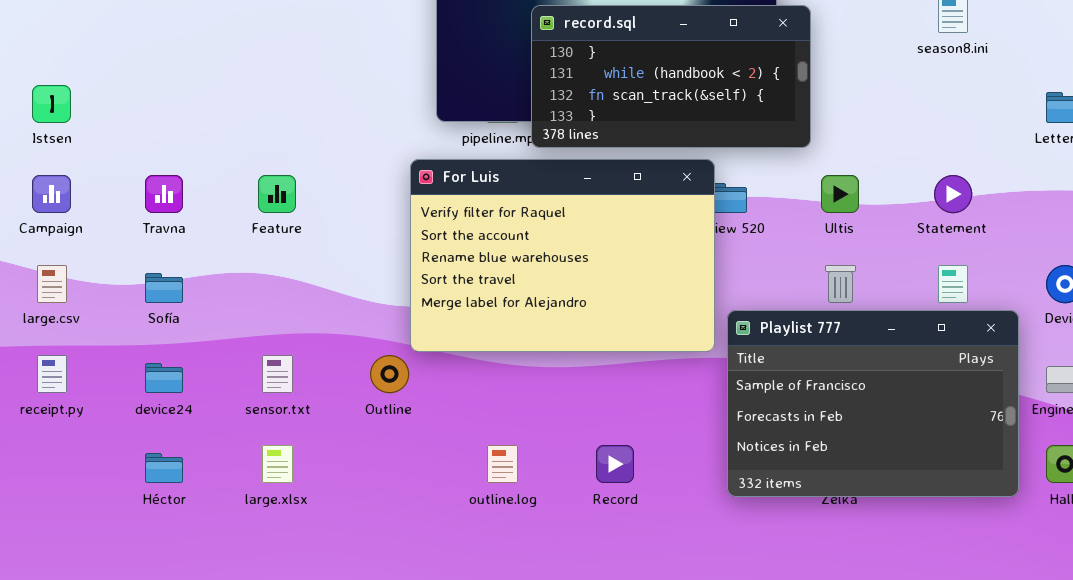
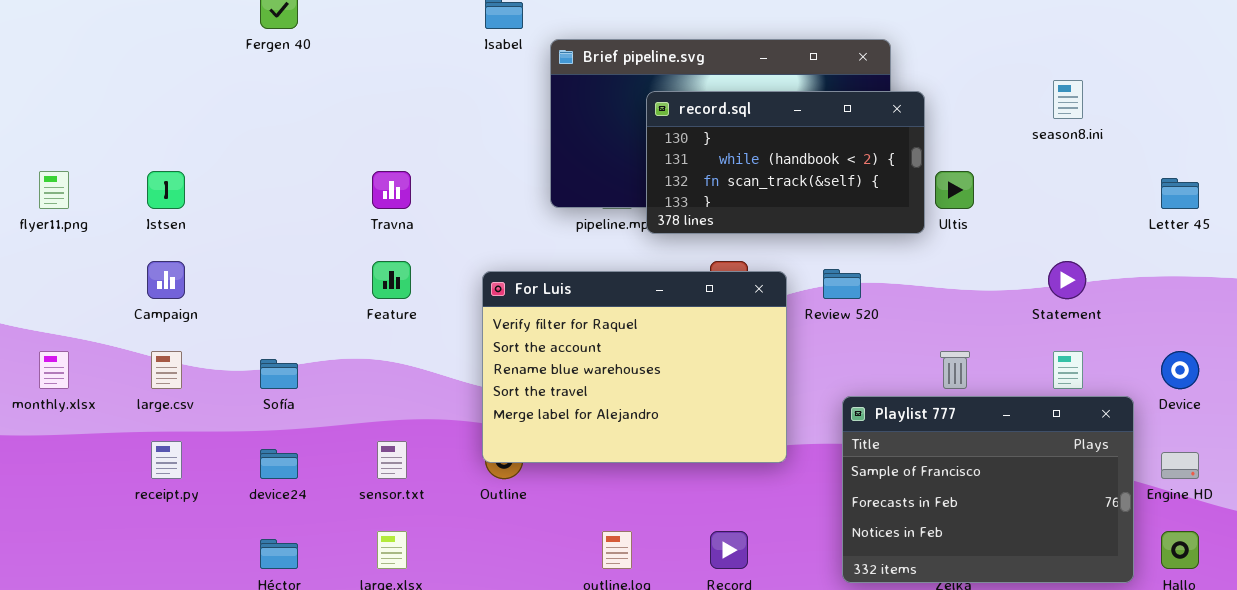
For Luis: [410,159,715,352] -> [482,271,787,463], moved
Travna: [145,175,183,213] -> [372,171,411,209], moved
Ultis: [821,175,859,213] -> [935,171,974,209], moved

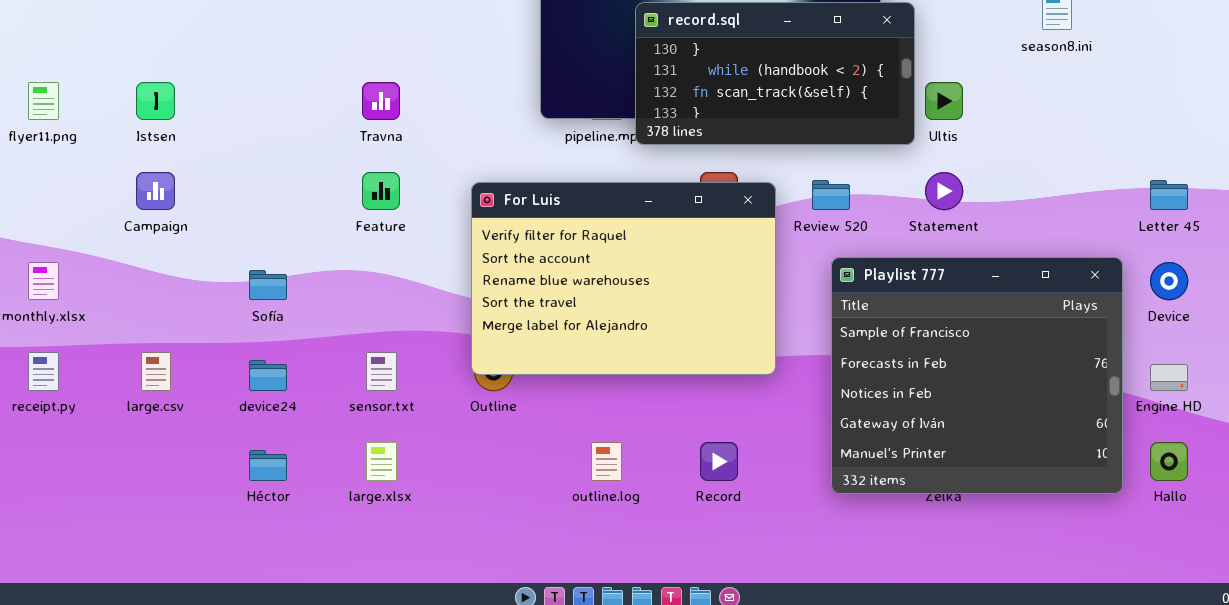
Letter 45: [1161,178,1199,209] -> [1150,180,1188,210], moved
Statement: [1048,261,1086,299] -> [925,172,963,210], moved
large.csv: [151,351,182,389] -> [141,352,171,391], moved
Playlist 777: [842,396,1134,583] -> [831,257,1123,494], resized
receipt.py: [151,441,182,479] -> [28,352,59,391], moved

